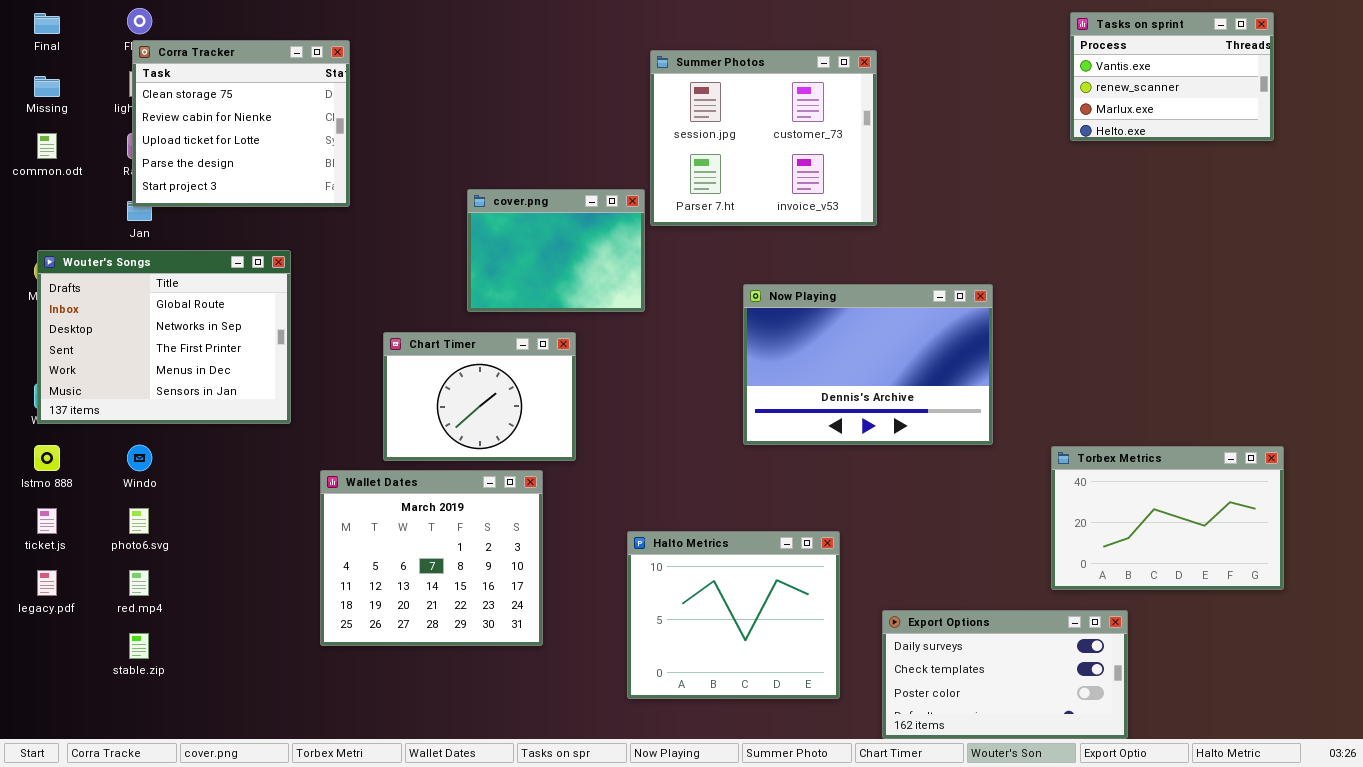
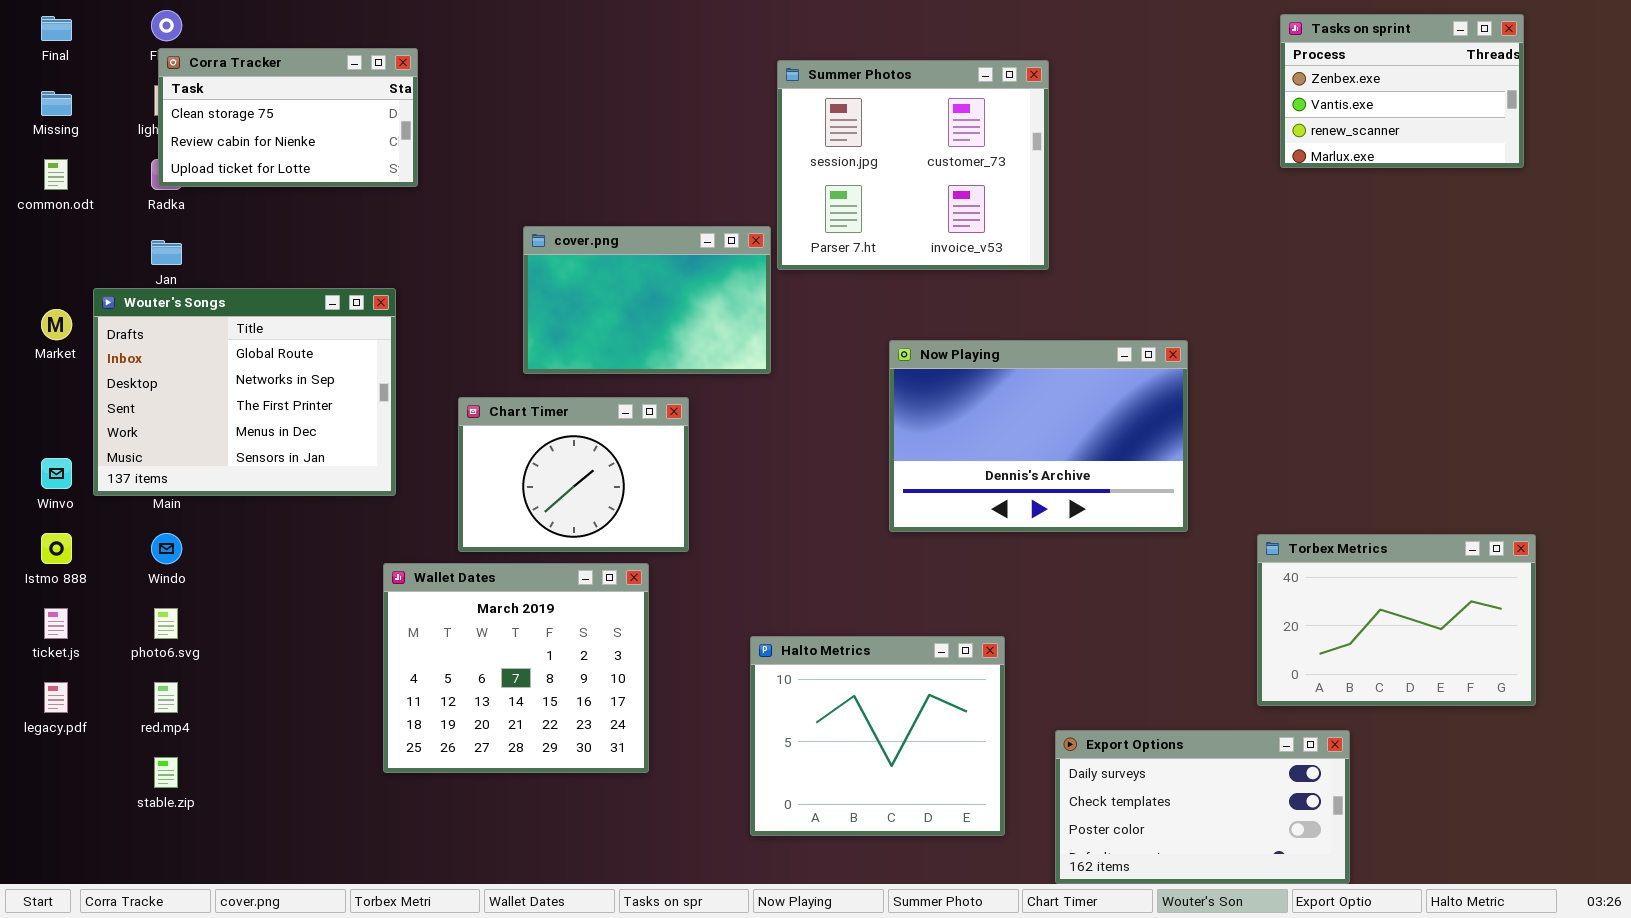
Tasks on sprint: [1070,12,1274,141] -> [1280,14,1524,168], scrolled up 1 row
Corra Tracker: [132,40,350,207] -> [158,48,418,187], resized
cover.png: [467,189,645,312] -> [523,226,771,374], resized
Wouter's Songs: [37,250,291,424] -> [93,288,396,496], moved

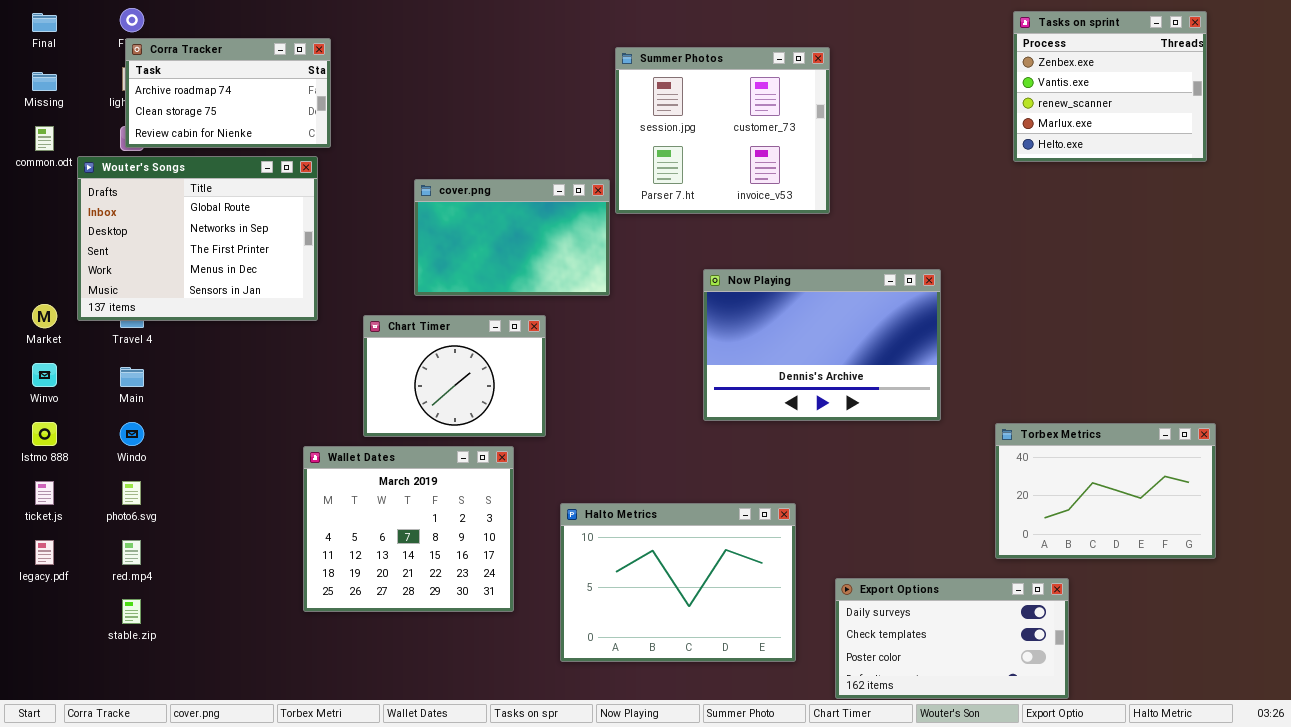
Tasks on sprint: [1280,14,1524,168] -> [1013,11,1207,162], resized
Corra Tracker: [158,48,418,187] -> [125,38,331,148], scrolled up 1 row
Wouter's Songs: [93,288,396,496] -> [77,156,318,321], moved
Market: [41,309,72,340] -> [32,304,57,328], moved
Halto Metrics: [750,636,1005,836] -> [560,503,796,662], resized

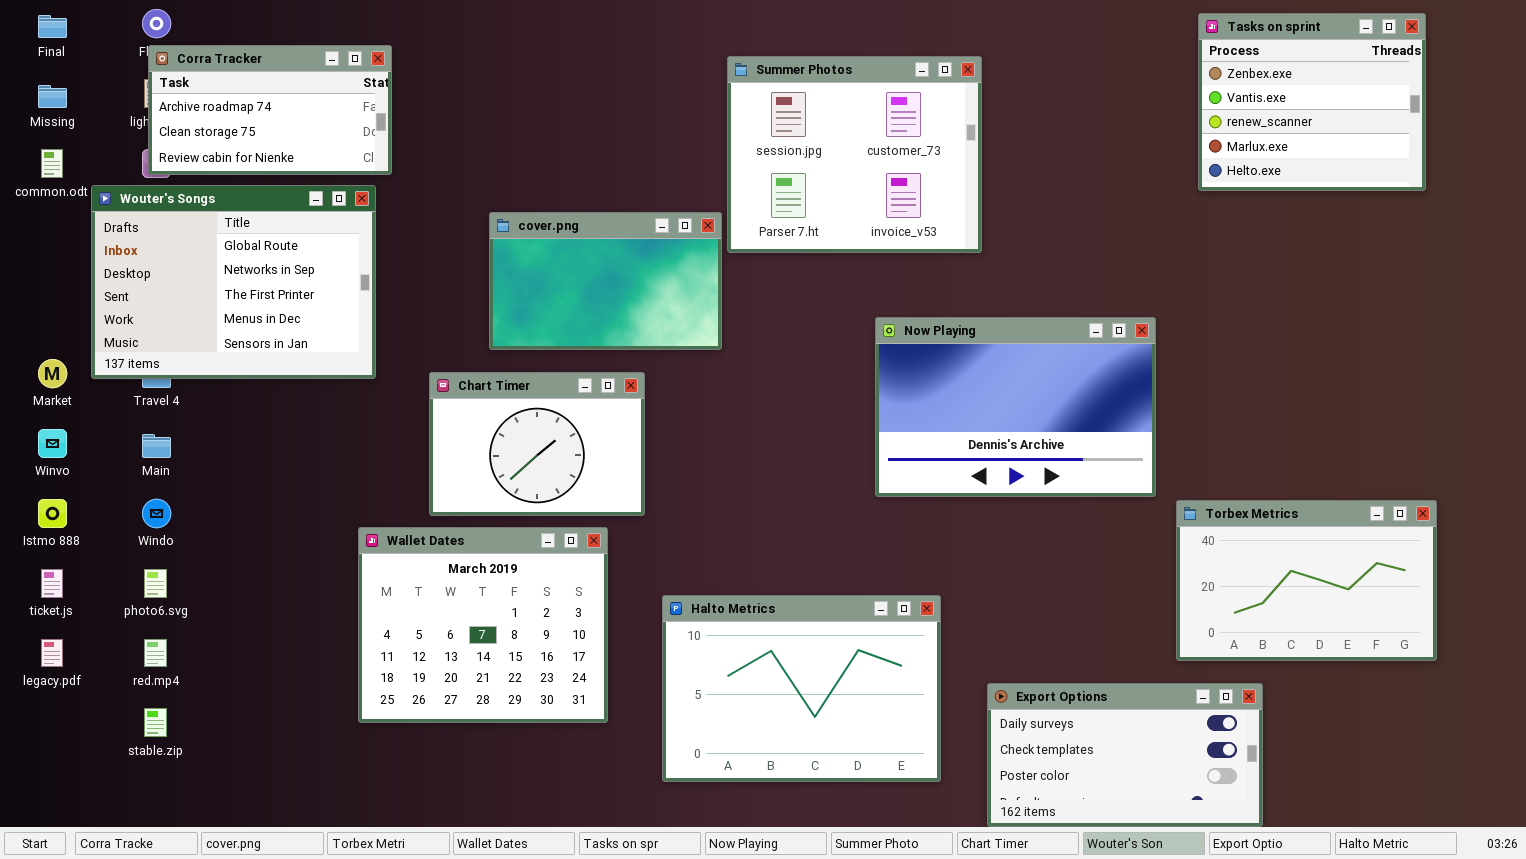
Now Playing: [703,269,941,421] -> [875,317,1156,497], moved

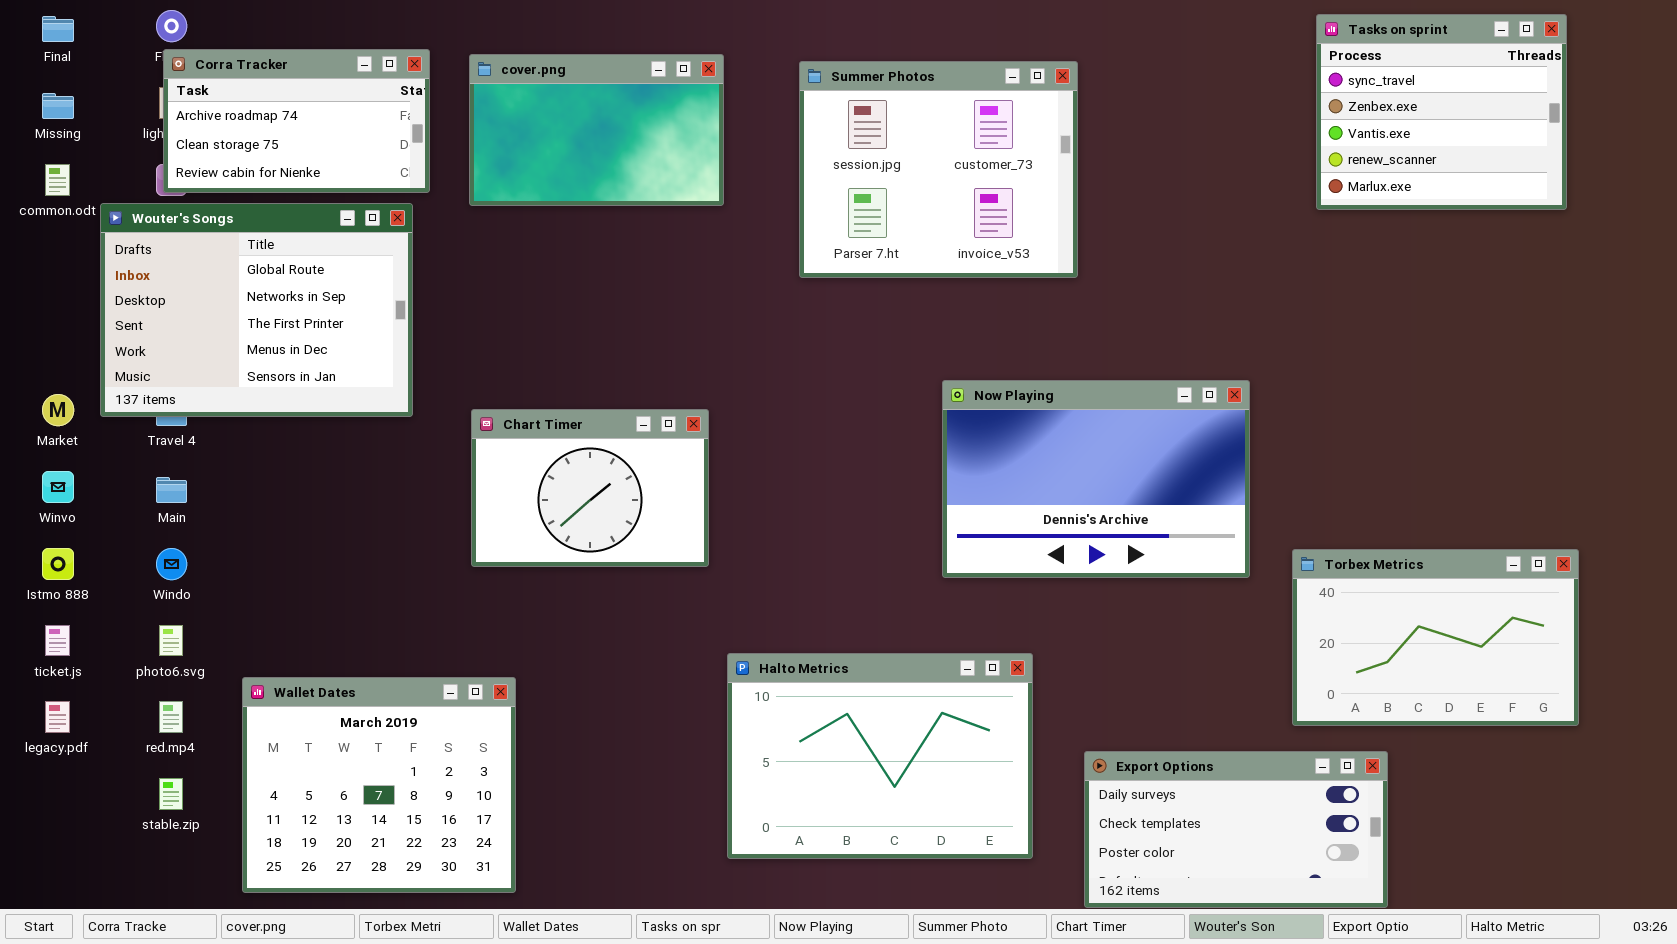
Tasks on sprint: [1198,13,1426,191] -> [1316,14,1567,210], scrolled up 1 row
cover.png: [489,212,722,350] -> [469,54,724,206], moved
Now Playing: [875,317,1156,497] -> [942,380,1250,578], moved
Wallet Dates: [358,527,608,723] -> [242,677,516,893], moved

